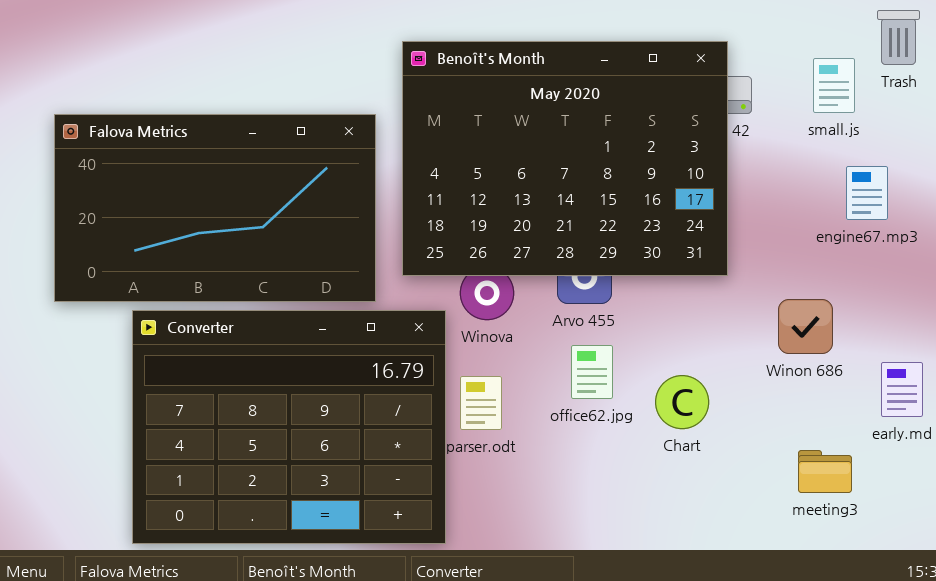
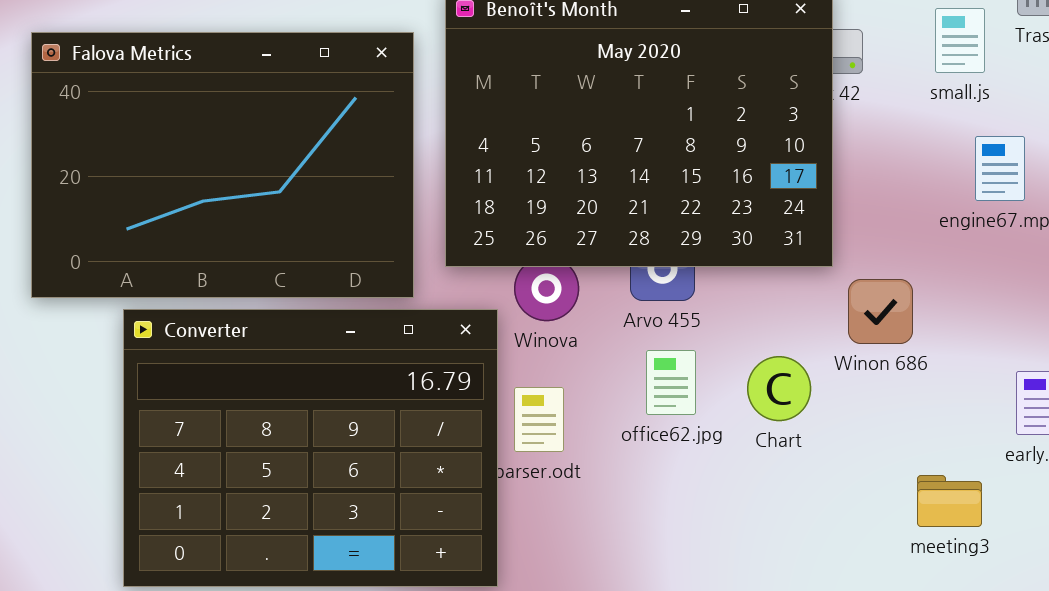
Falova Metrics: [54,114,376,302] -> [31,32,414,298], resized
Winon 686: [778,299,833,354] -> [848,279,913,344], moved
Chart: [655,375,709,429] -> [747,356,811,421], moved

